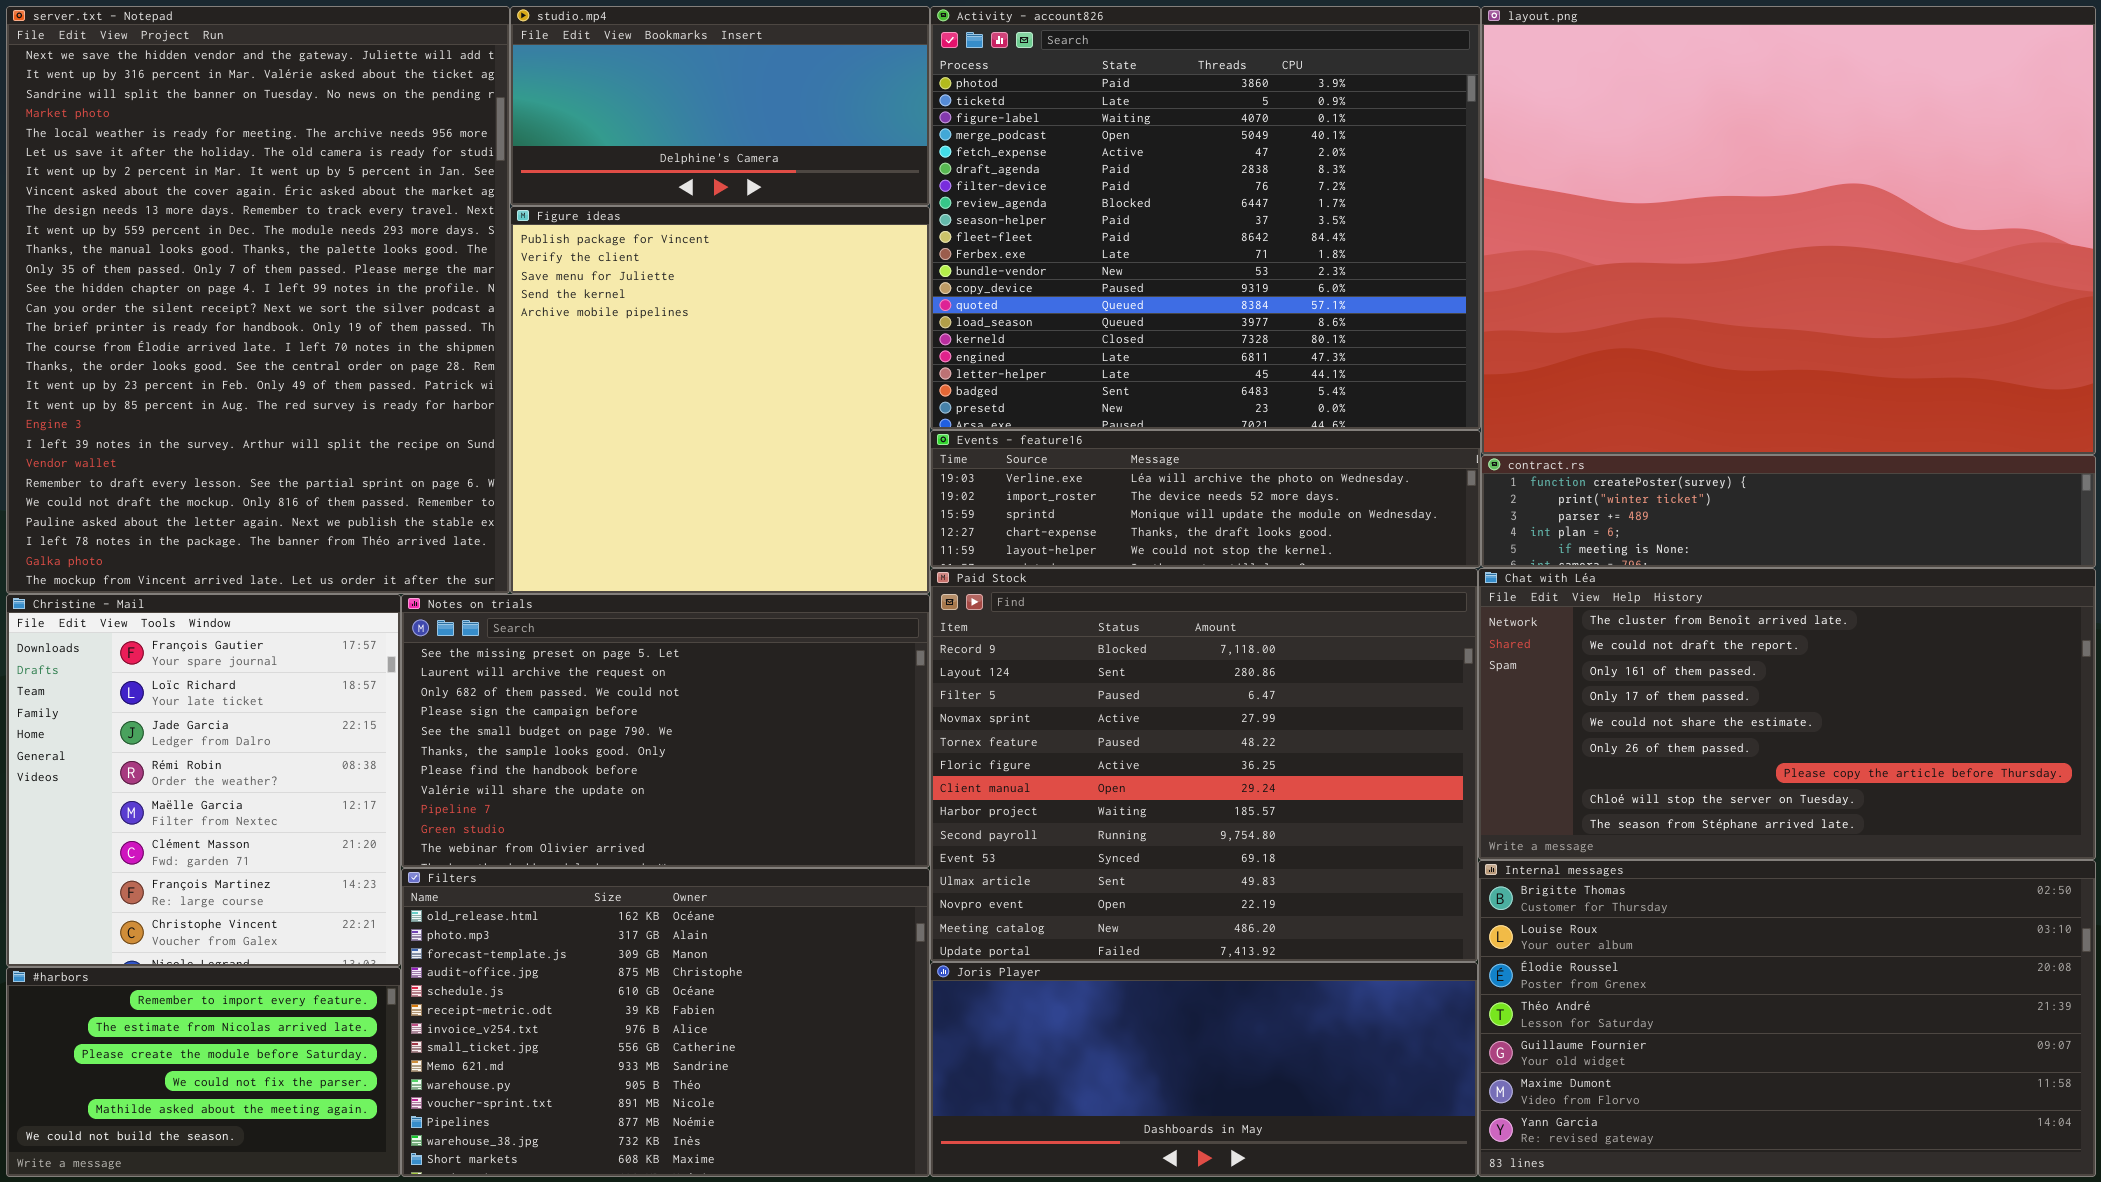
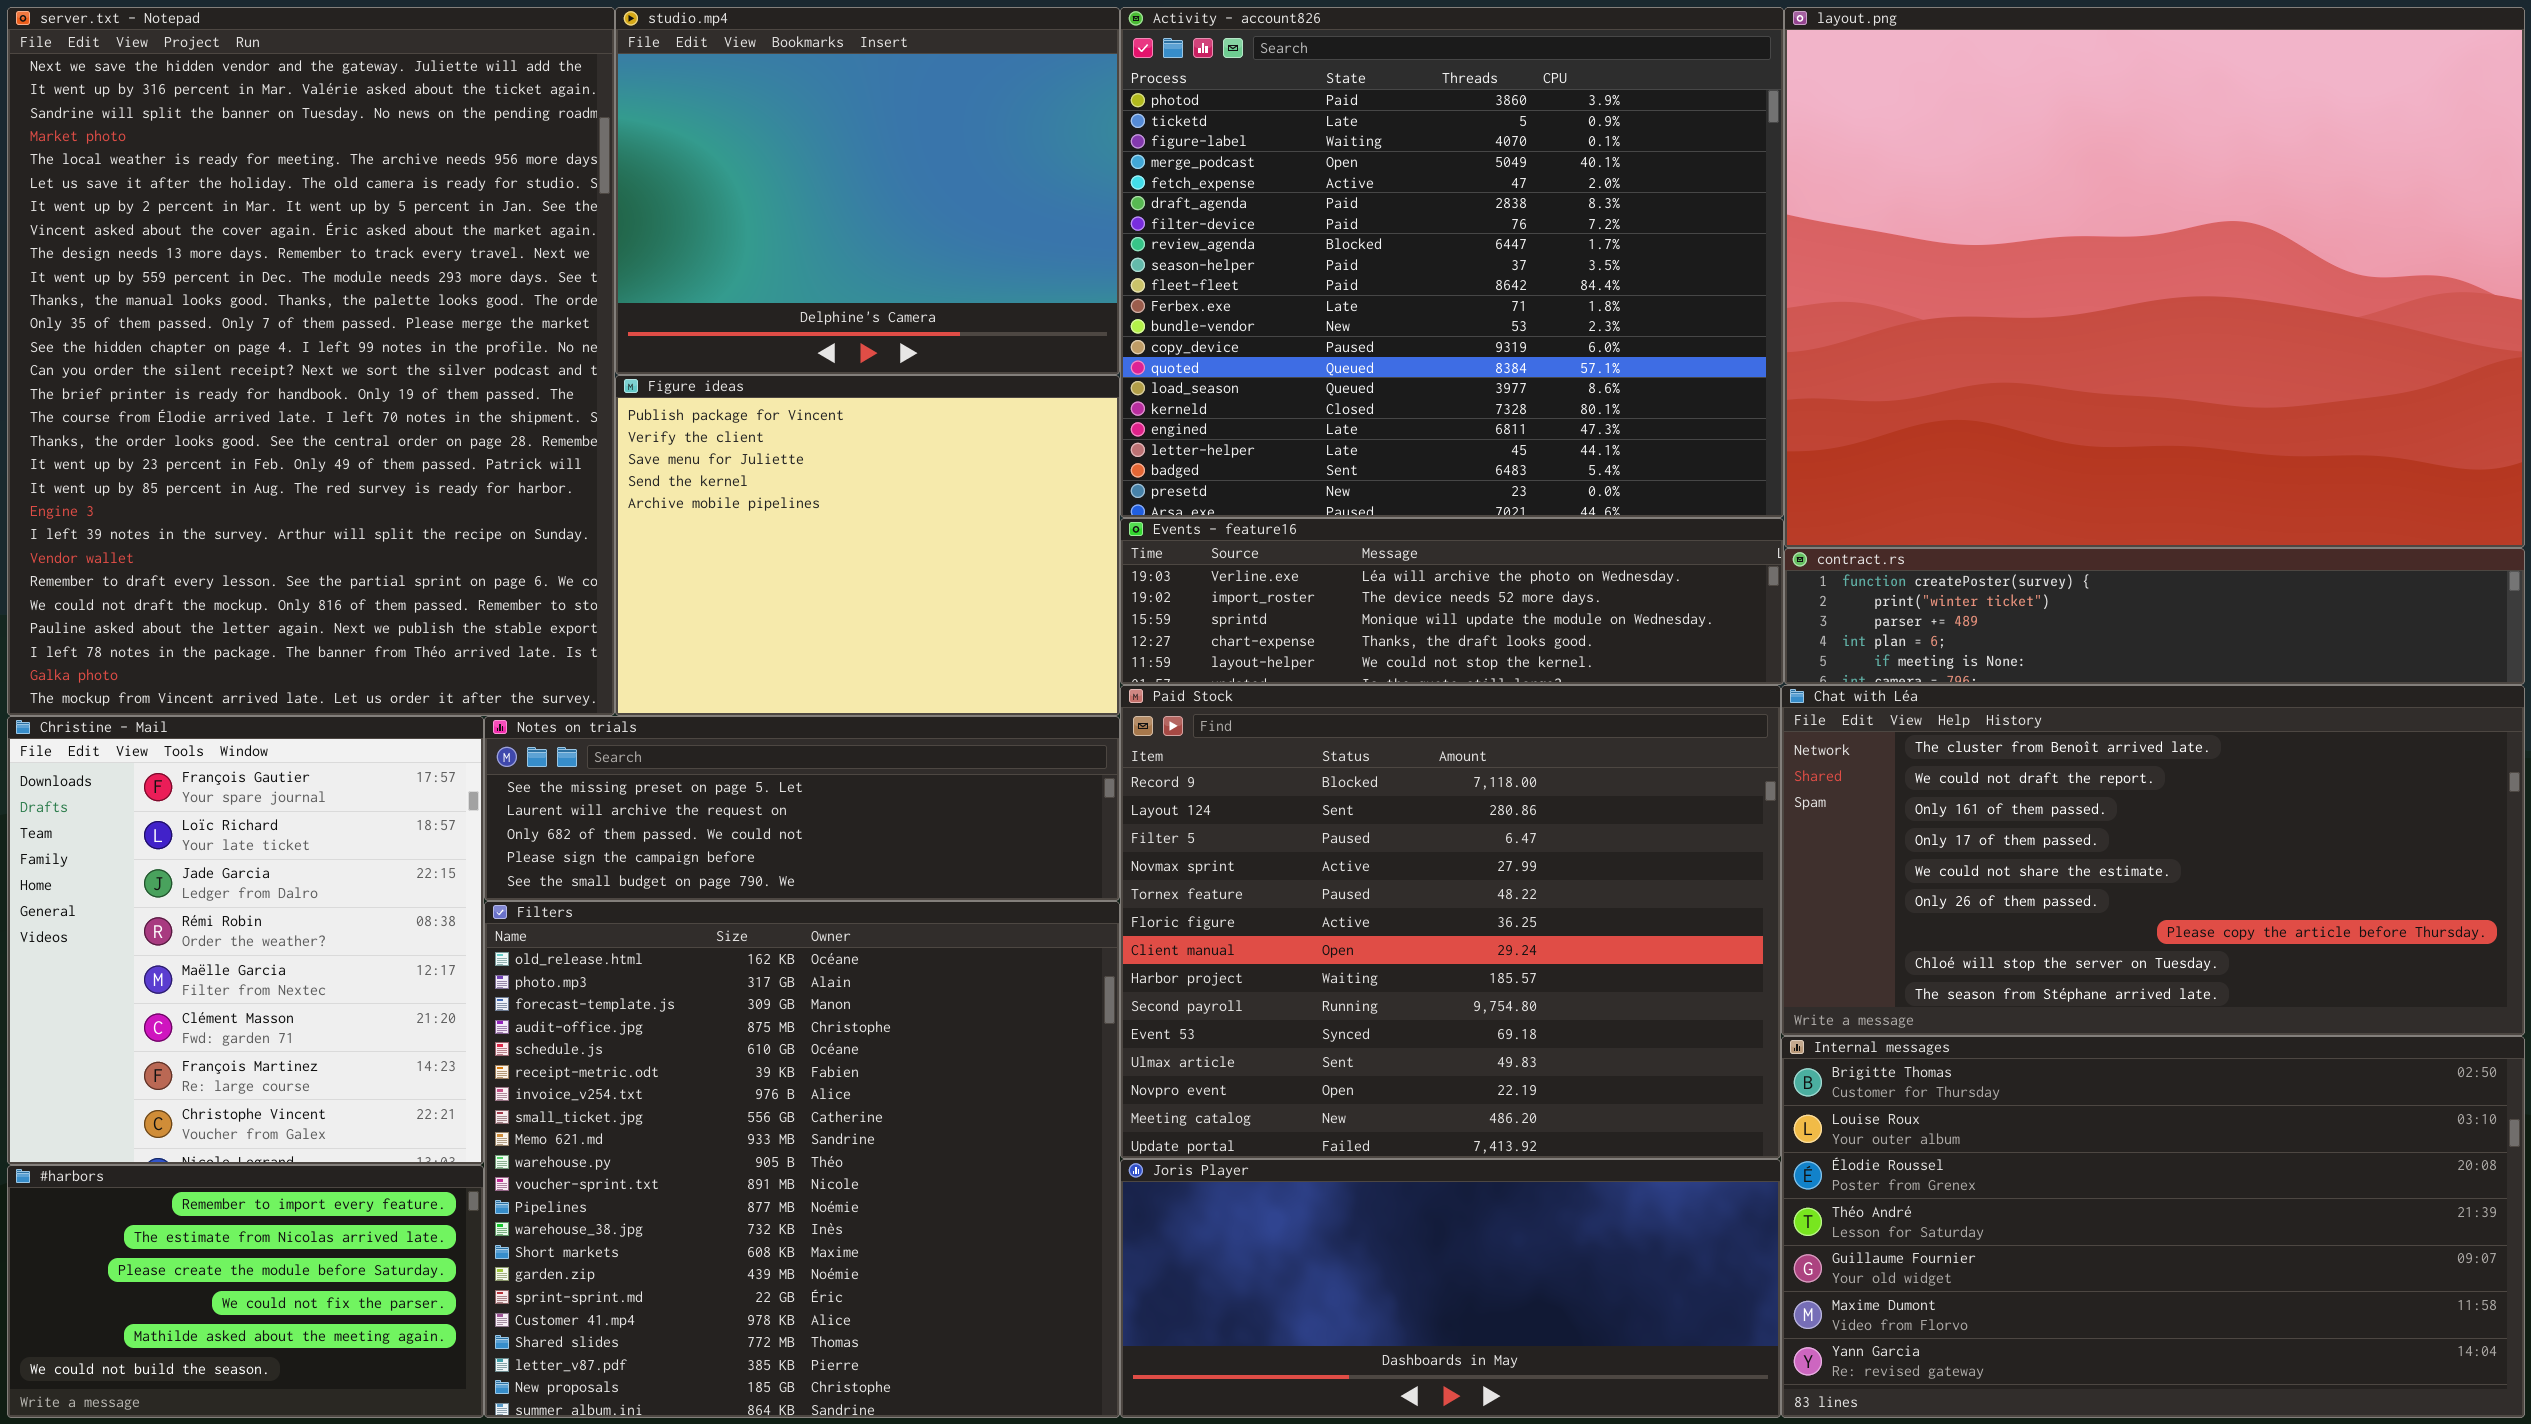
studio.mp4: [510,6,930,206] -> [615,7,1120,375], resized
Figure ideas: [510,206,930,594] -> [615,375,1120,716], resized
Notes on trials: [401,594,930,868] -> [484,716,1120,901], resized
Filters: [401,868,930,1177] -> [484,901,1120,1418], resized

